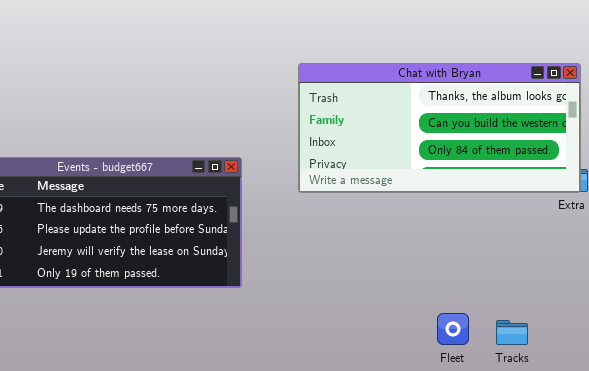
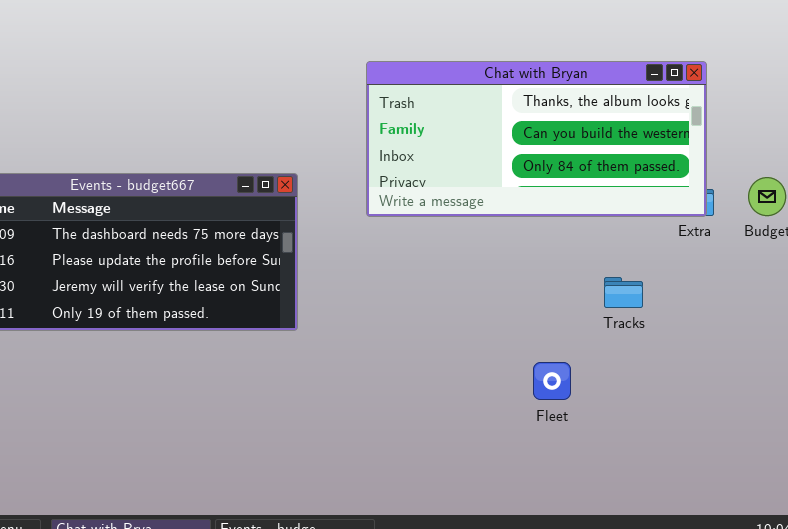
Tracks: [496,320,528,345] -> [604,277,643,308], moved

